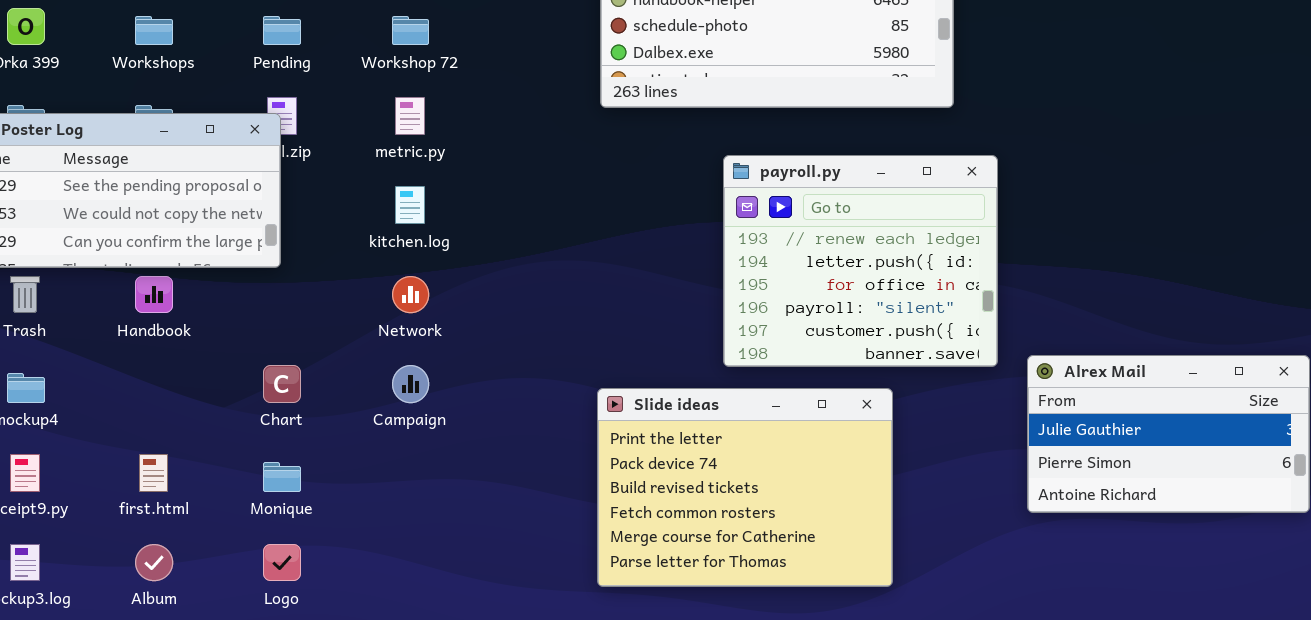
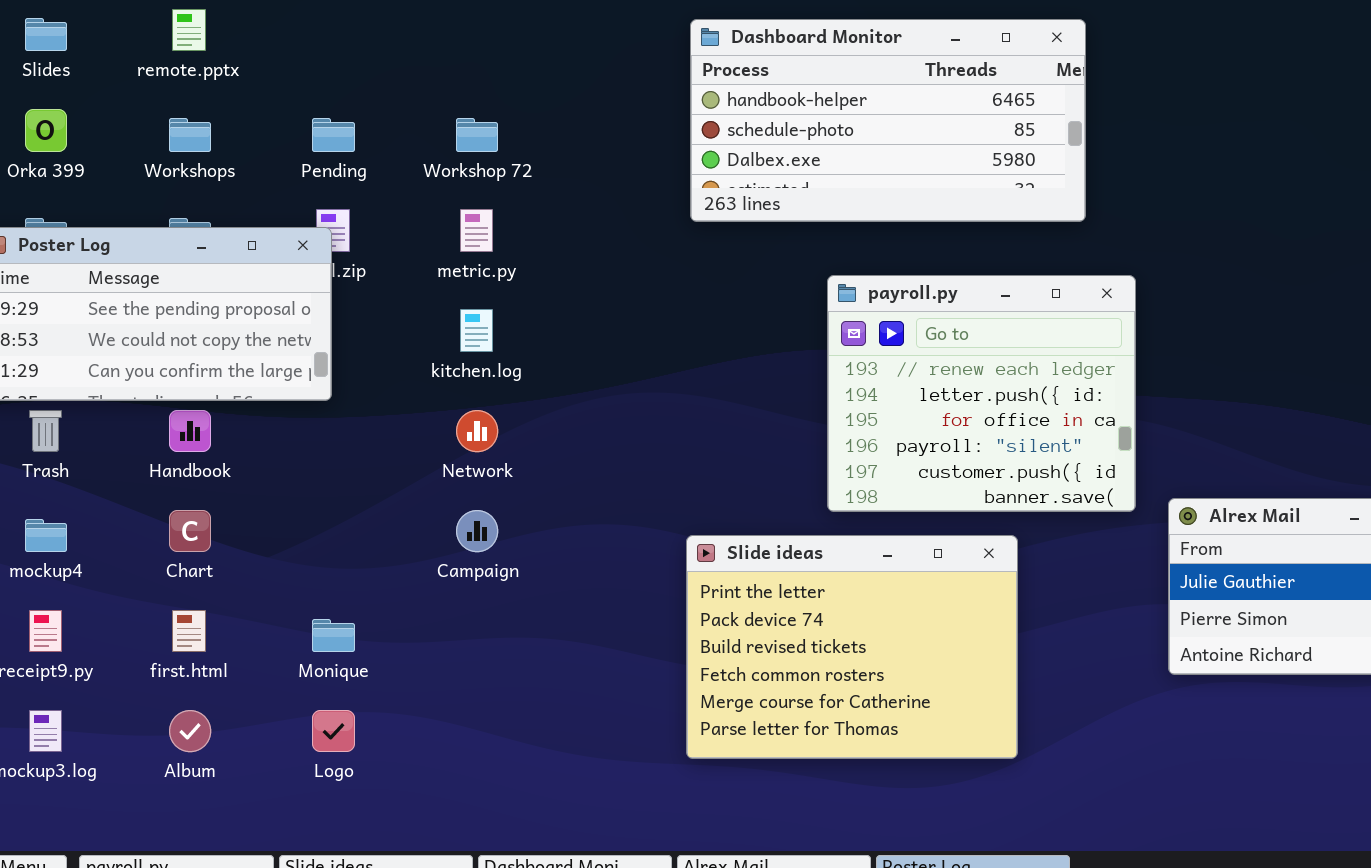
Chart: [263,365,301,403] -> [169,510,211,552], moved

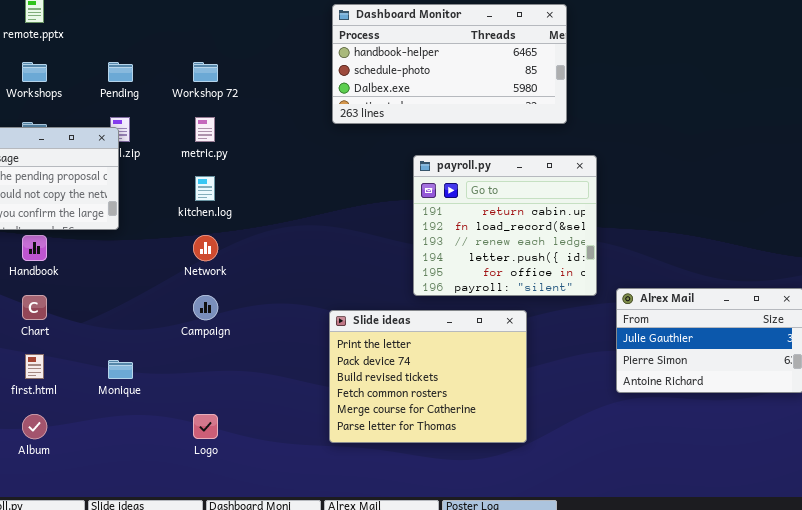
payroll.py: [827,275,1136,512] -> [413,155,597,296], scrolled up 2 rows
Logo: [312,710,355,752] -> [193,414,218,439], moved

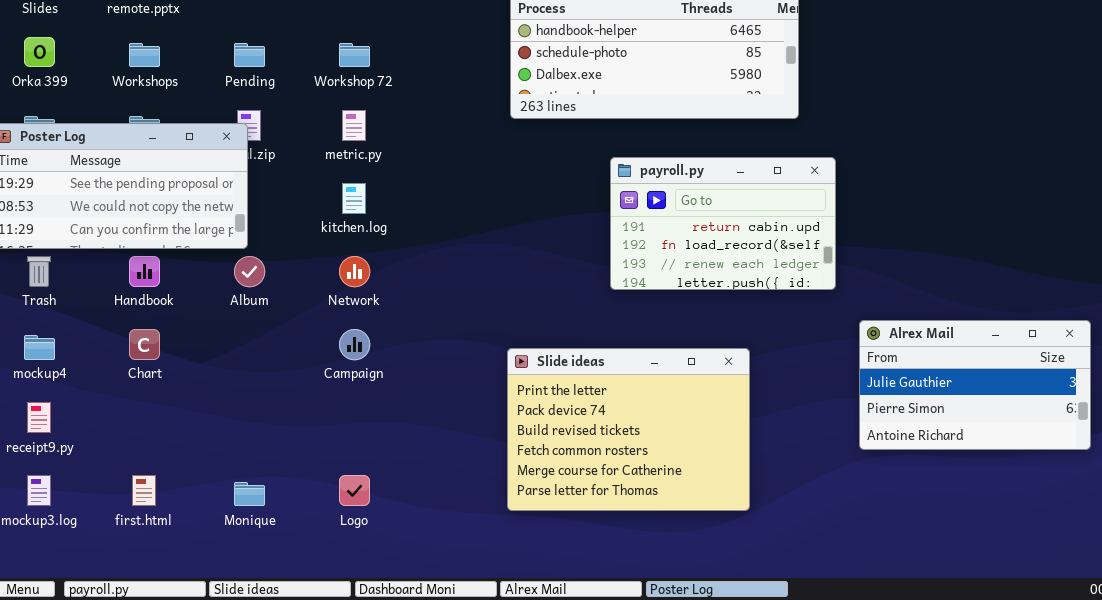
payroll.py: [413,155,597,296] -> [610,157,836,290], resized
first.html: [25,354,44,379] -> [132,475,156,506], moved
Monique: [108,360,133,379] -> [234,482,265,506], moved
Album: [22,414,47,439] -> [234,256,265,287], moved

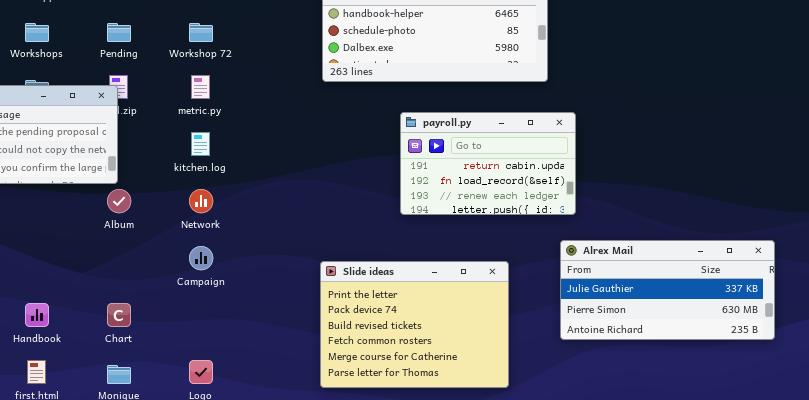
Handbook: [129,256,160,287] -> [25,303,49,327], moved
Alrex Mail: [859,320,1091,450] -> [560,240,775,340], resized
Chart: [129,329,160,360] -> [107,303,131,327], moved

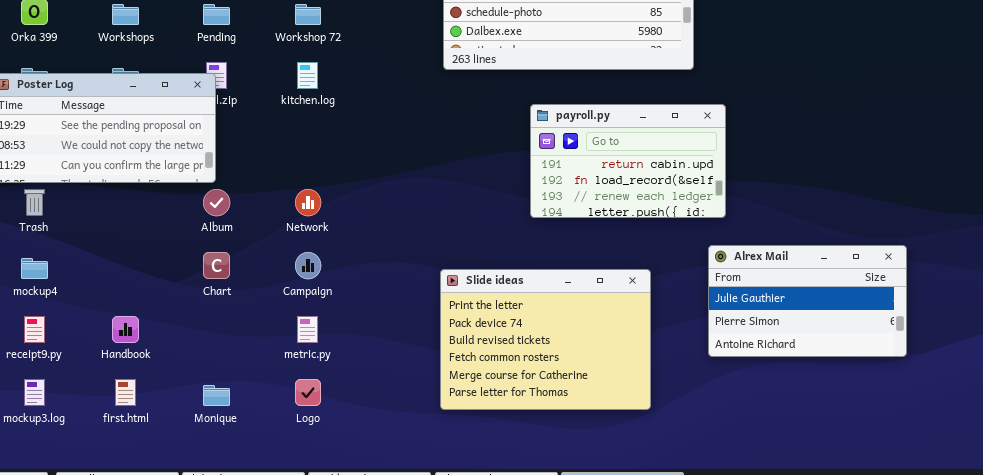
metric.py: [191,75,210,99] -> [297,316,318,343], moved
kitchen.log: [191,132,210,156] -> [297,62,318,89], moved
Alrex Mail: [560,240,775,340] -> [708,245,907,357], resized
Chart: [107,303,131,327] -> [203,252,230,279], moved

